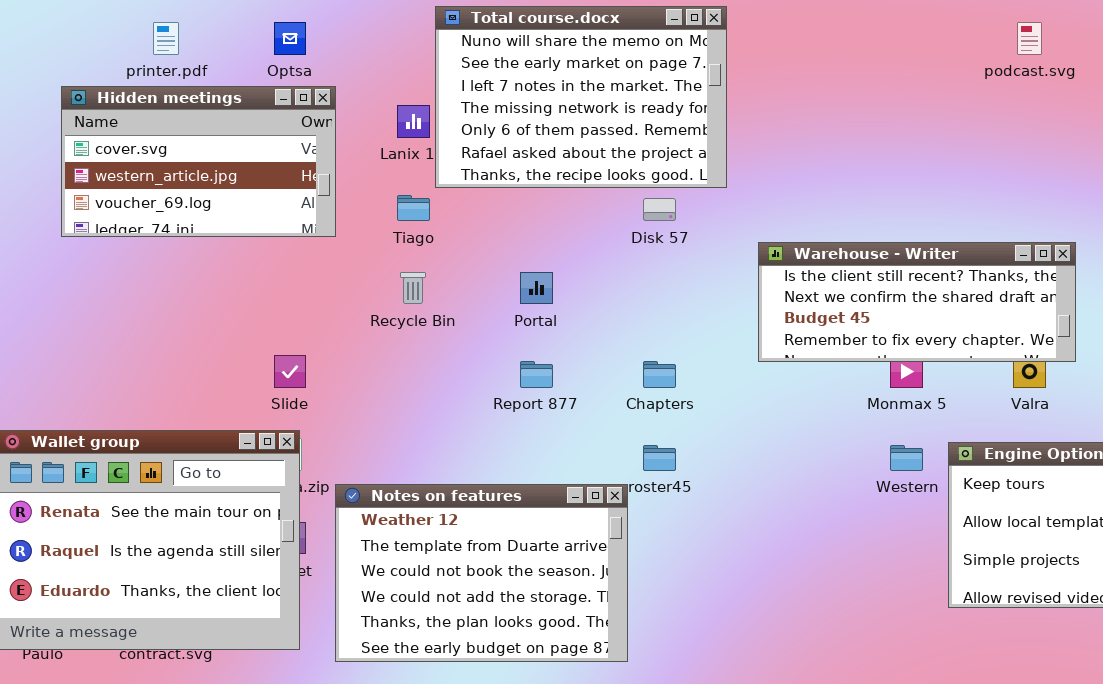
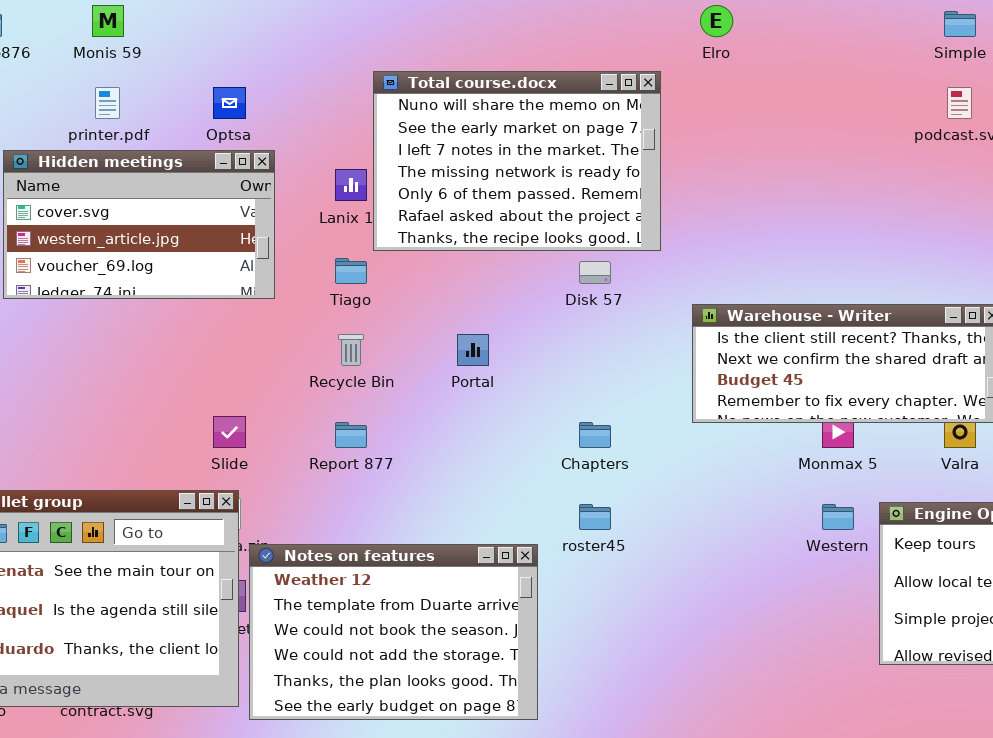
Report 877: [520,361,553,388] -> [335,422,367,448], moved
Notes on features: [335,484,628,662] -> [249,544,538,720], moved

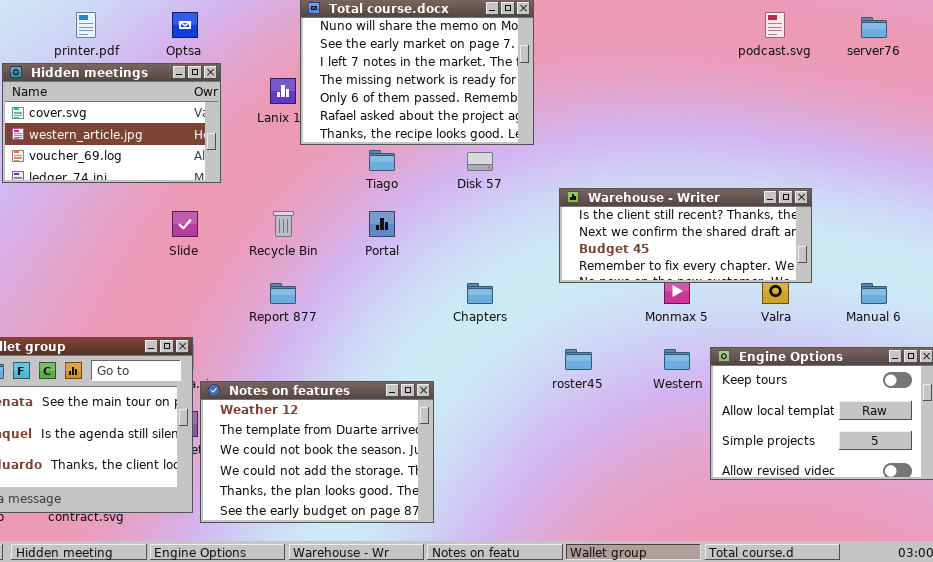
Tiago: [335,258,367,284] -> [369,150,395,171], moved
Slide: [213,416,246,448] -> [172,211,198,237], moved
roster45: [579,504,611,530] -> [565,349,592,370], moved

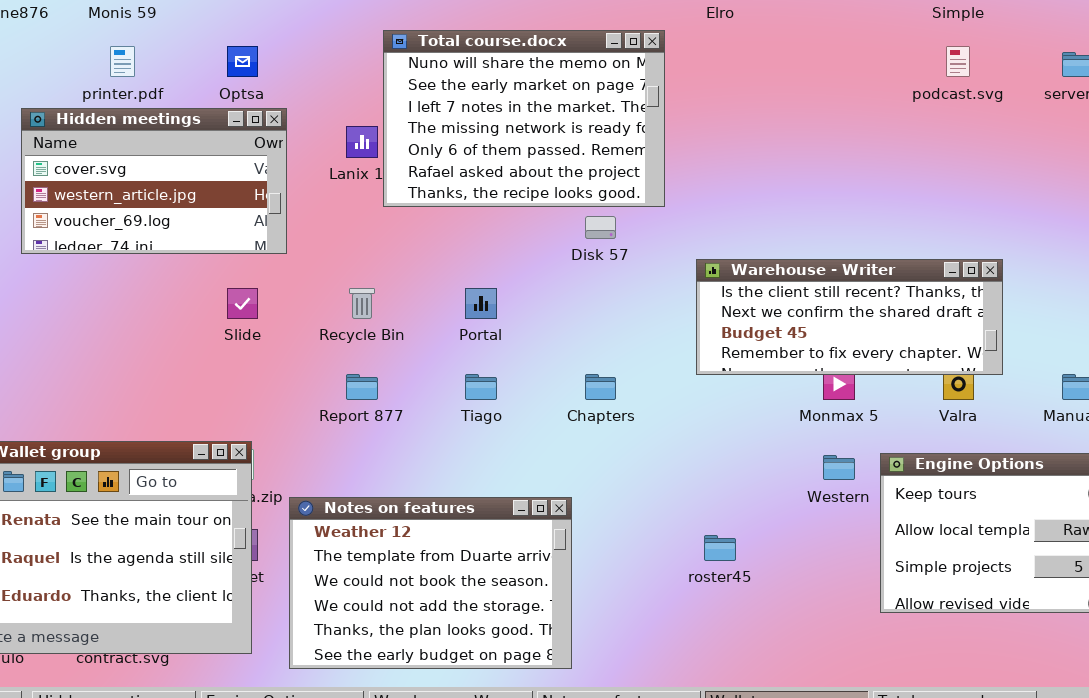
Tiago: [369,150,395,171] -> [465,374,497,400], moved
roster45: [565,349,592,370] -> [704,535,736,561], moved
Notes on features: [200,381,434,523] -> [289,497,572,669], moved

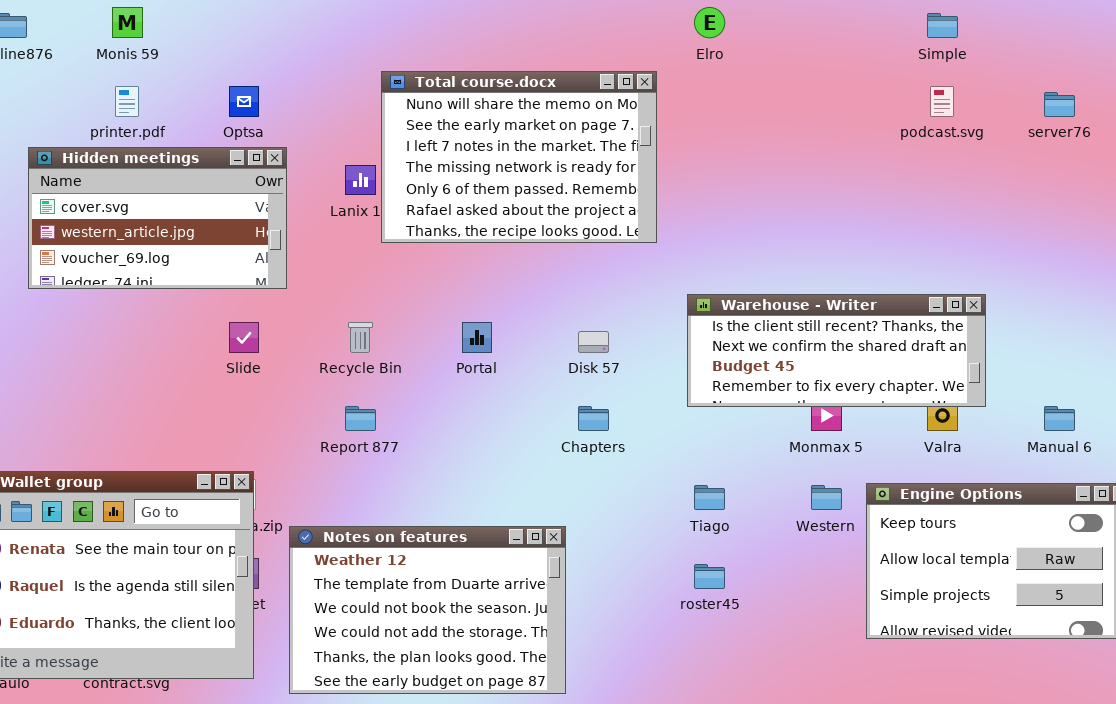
Disk 57: [585,216,616,239] -> [578,331,609,353], moved
Tiago: [465,374,497,400] -> [694,485,725,510], moved

